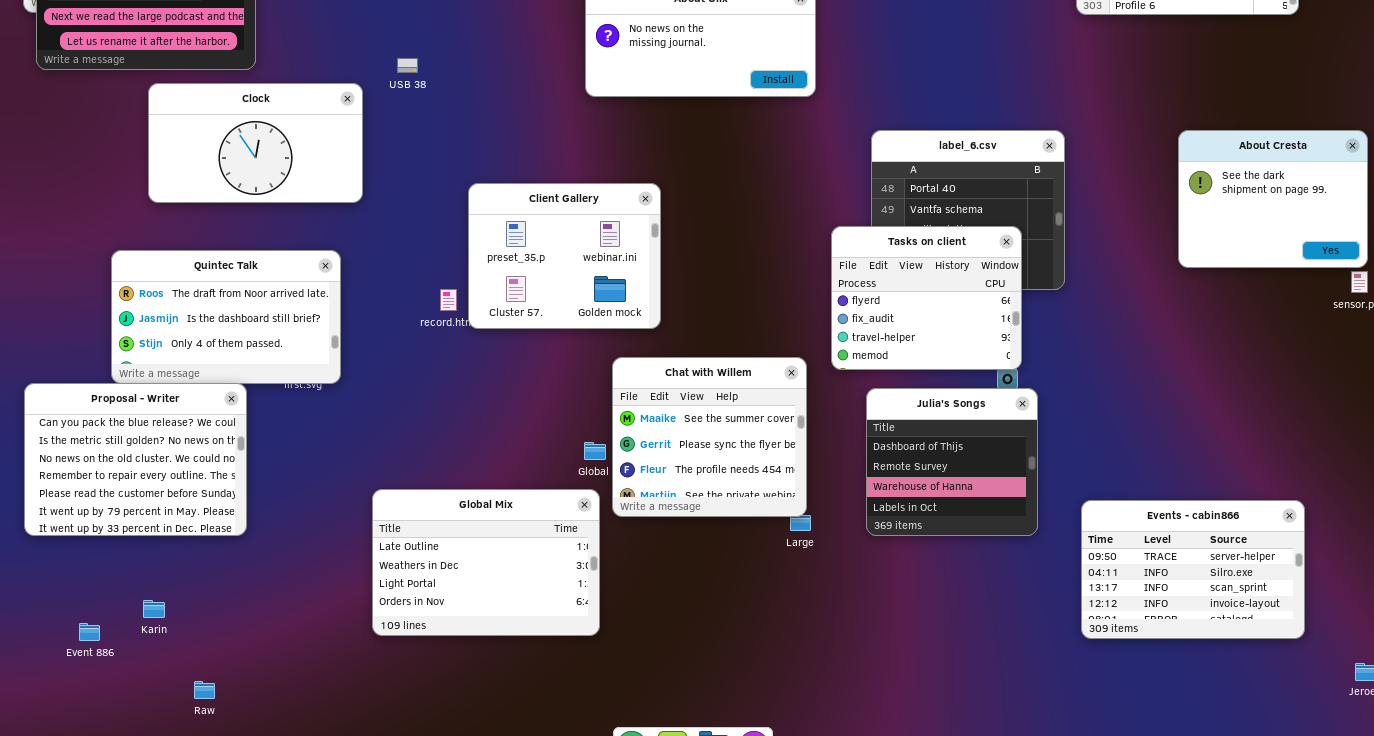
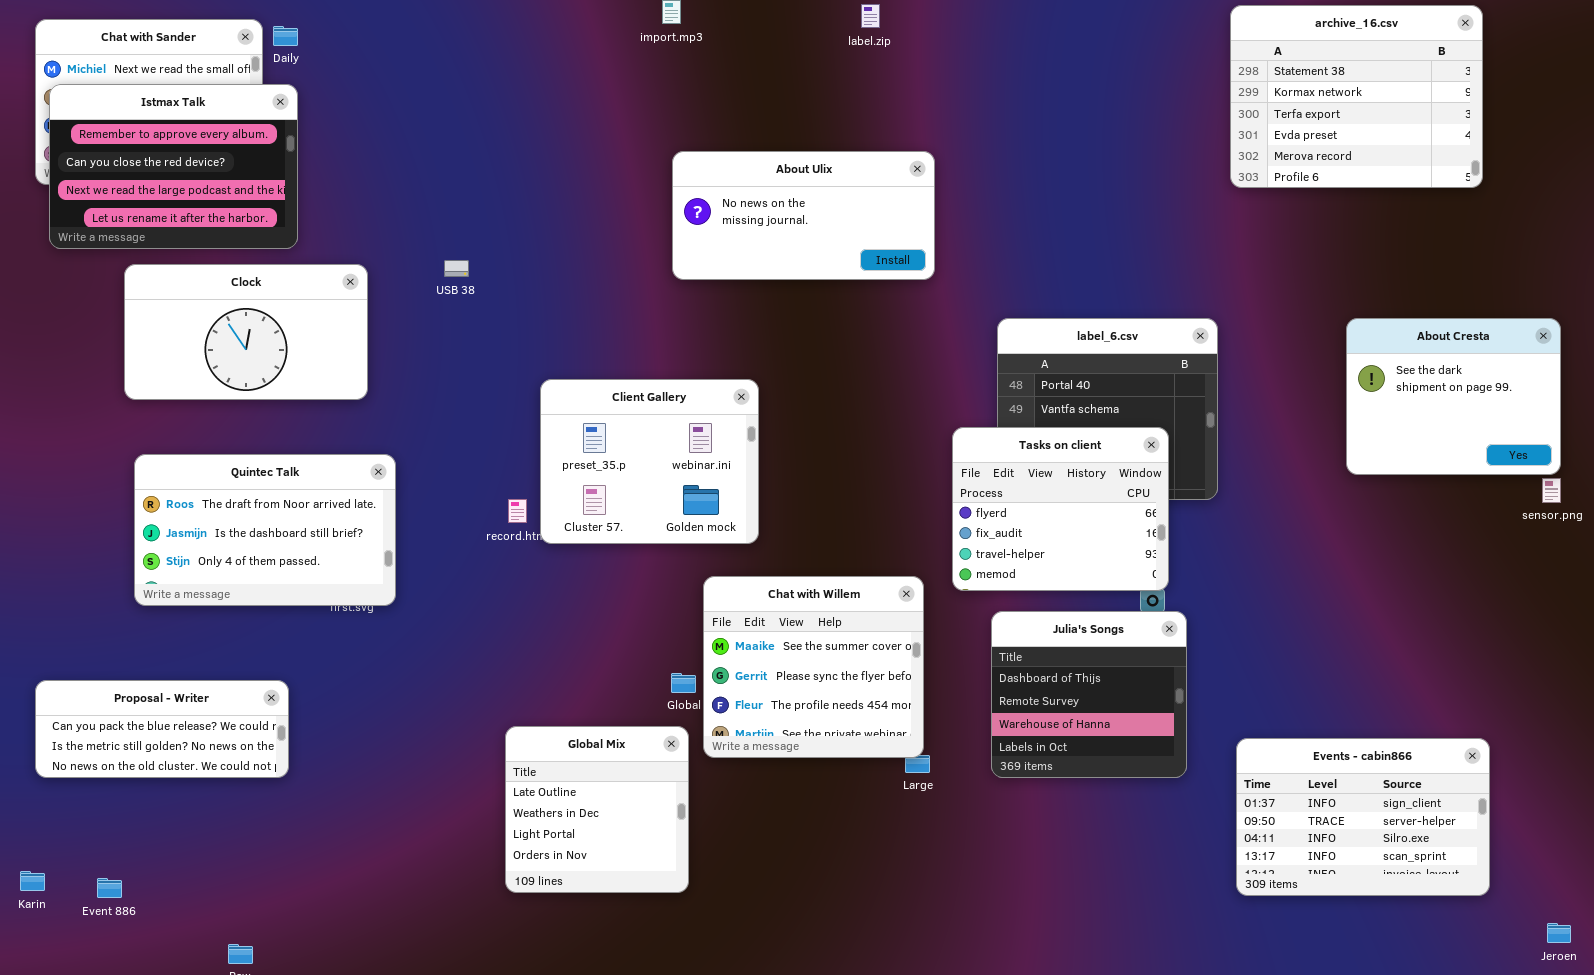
USB 38: [397,58,418,73] -> [444,260,469,277], moved
Clock: [148,83,363,203] -> [124,264,368,400], moved
Proposal - Writer: [24,383,247,536] -> [35,680,289,778], resized
Global Mix: [372,489,600,636] -> [505,726,689,893], resized
Events - cabin866: [1081,500,1305,639] -> [1236,738,1490,896], scrolled up 1 row
Karin: [143,600,165,618] -> [20,871,45,891], moved

